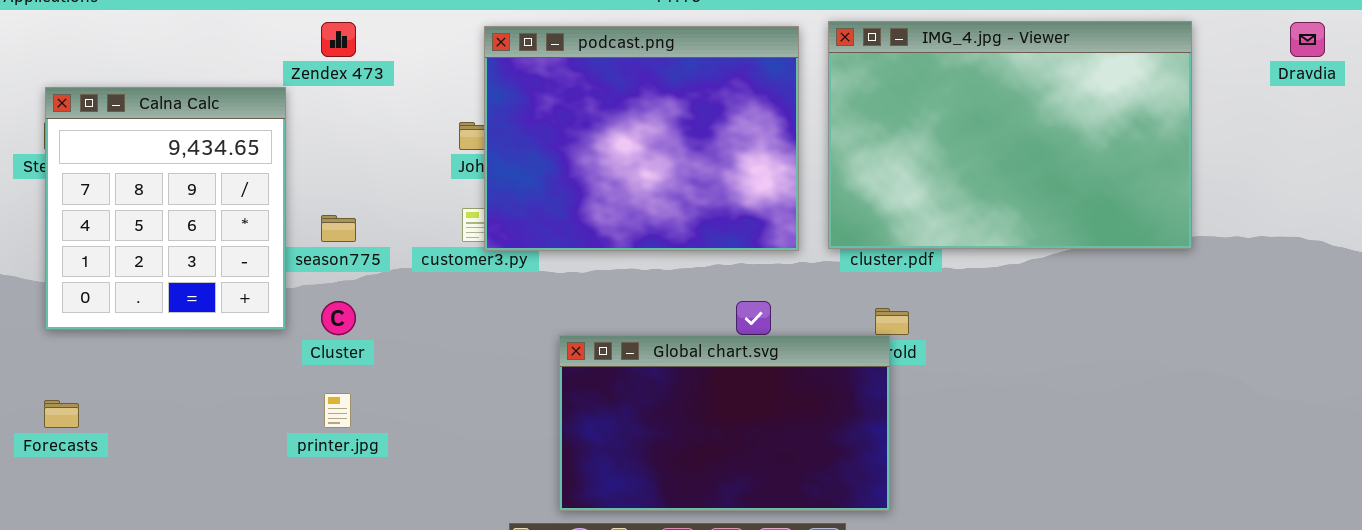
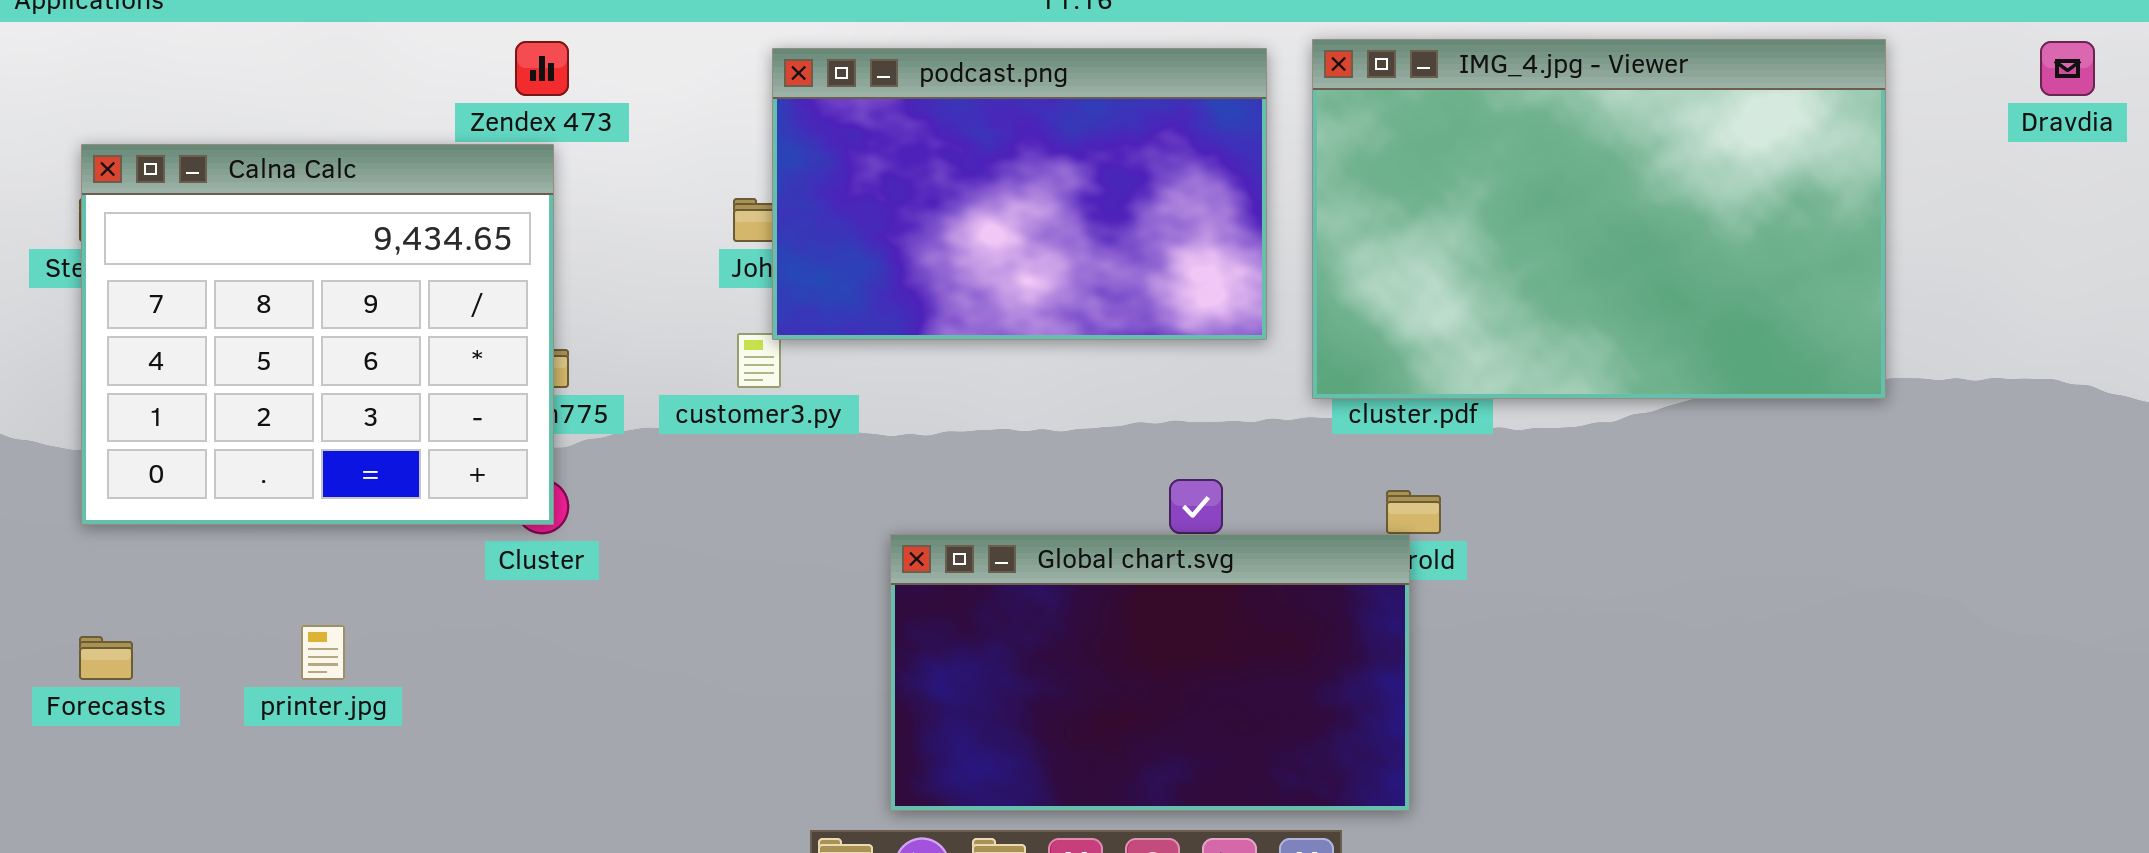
podcast.png: [484,26,799,251] -> [772,48,1267,340], resized
Calna Calc: [45,87,286,330] -> [81,144,554,525], resized
printer.jpg: [324,393,351,428] -> [301,625,345,680], moved

